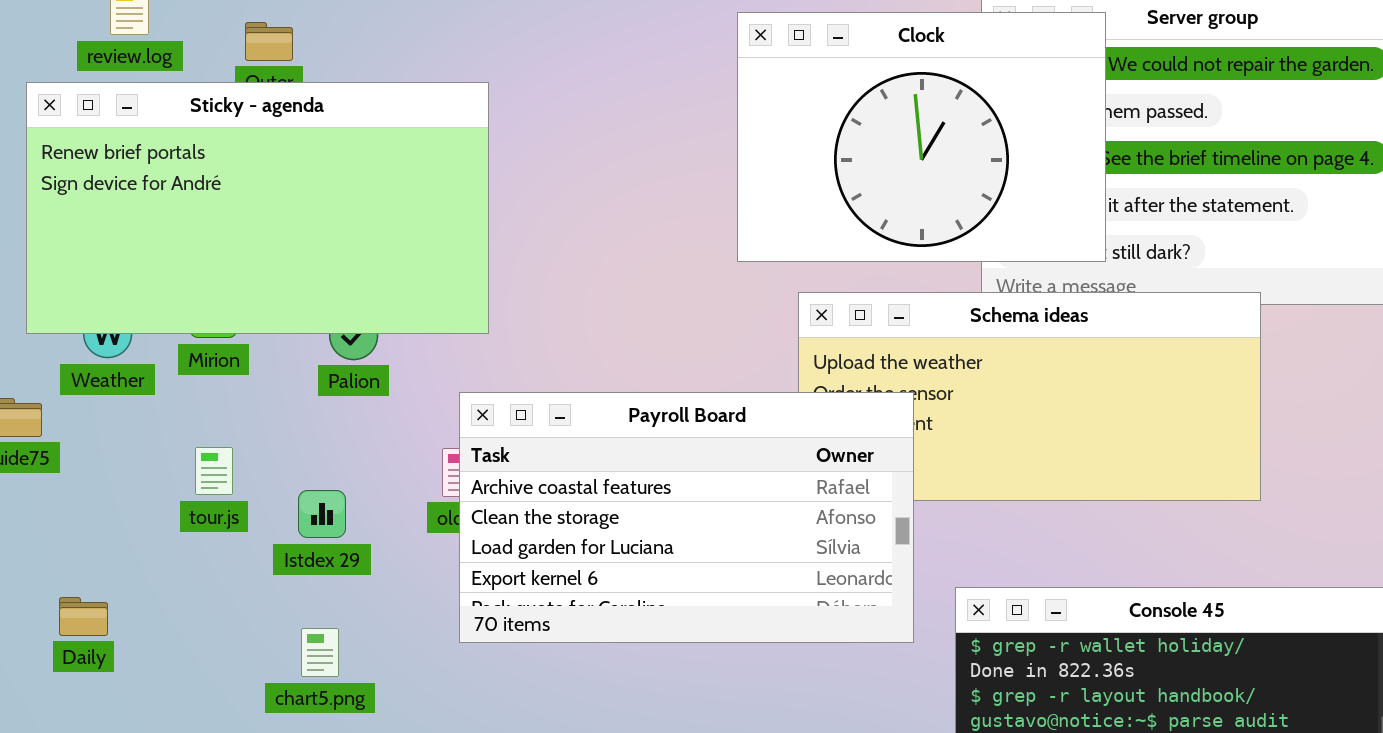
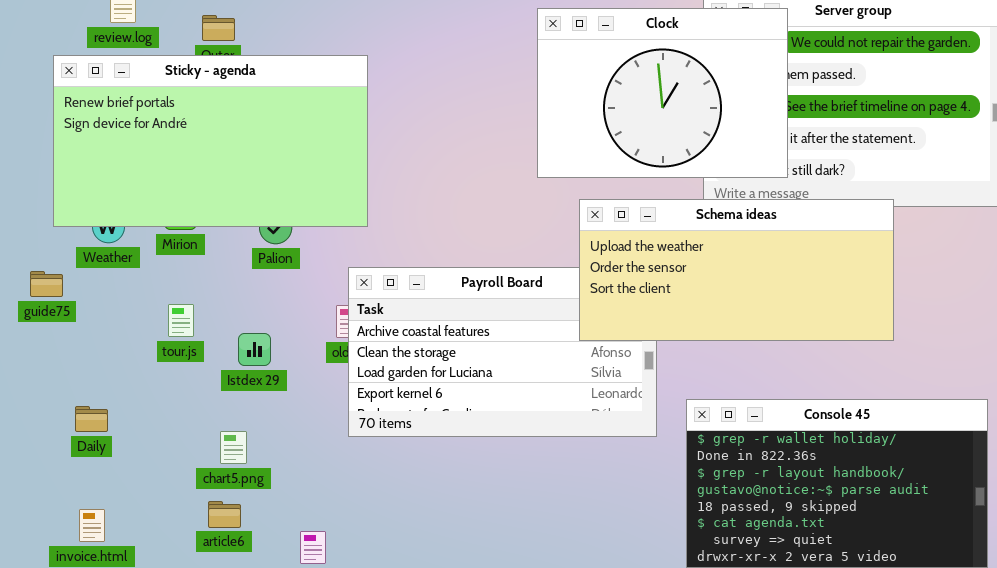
Schema ideas: [798,292,1261,501] -> [579,199,894,341], raised
chart5.png: [301,628,339,677] -> [220,431,247,464], moved

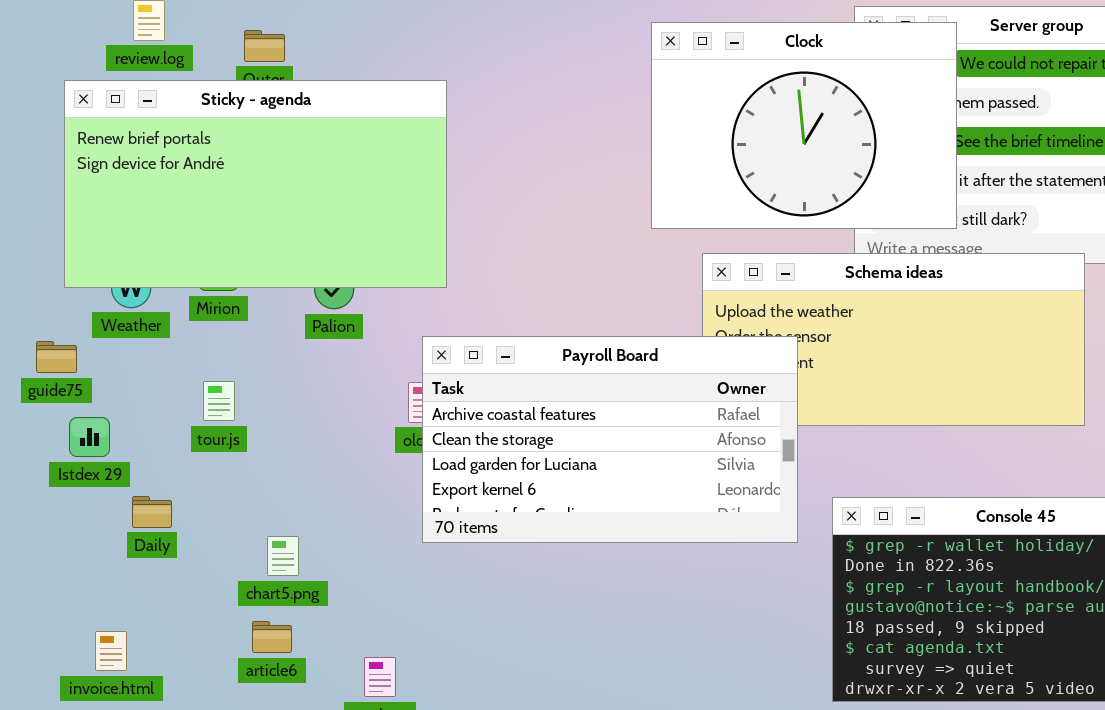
Payroll Board: [348,267,657,437] -> [422,336,798,543], raised
Istdex 29: [238,333,271,366] -> [69,417,110,457], moved
Daily: [75,406,108,432] -> [132,496,172,528], moved

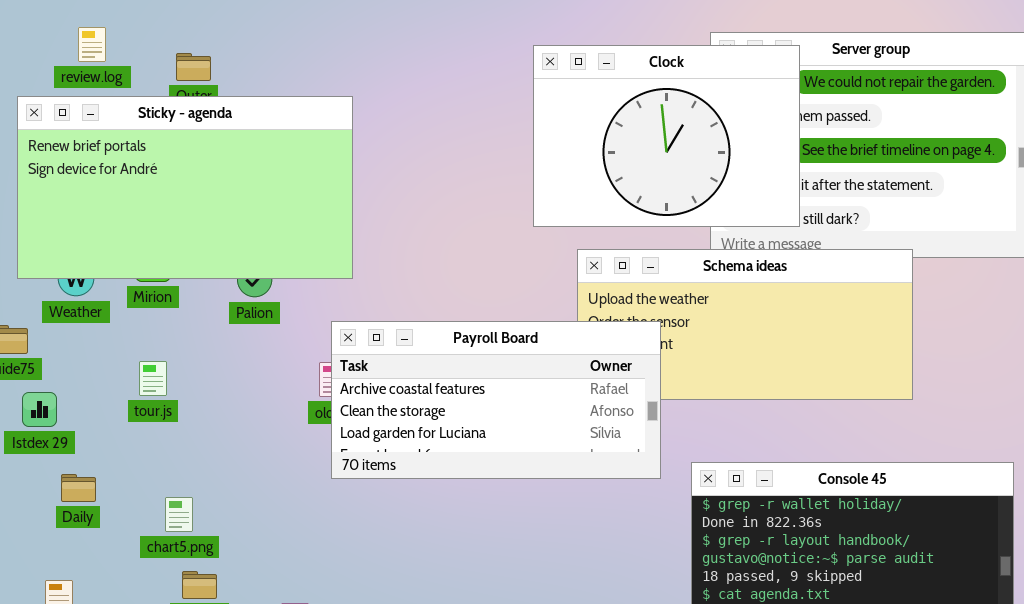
Payroll Board: [422,336,798,543] -> [331,321,661,479], resized
Daily: [132,496,172,528] -> [61,474,96,502], moved
chart5.png: [267,536,299,576] -> [165,497,193,532], moved

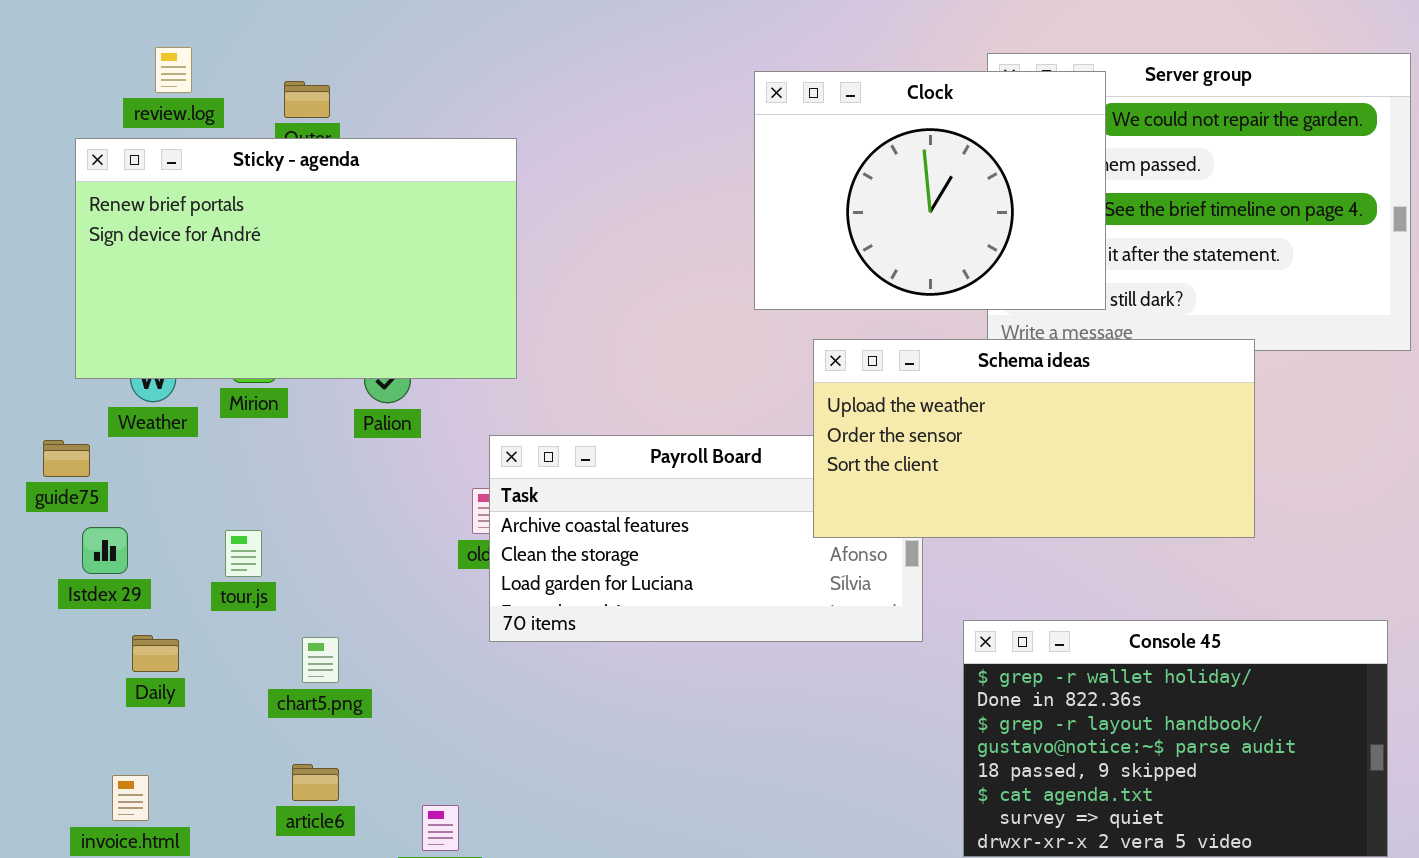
Schema ideas: [577,249,913,400] -> [813,339,1255,538], raised
tour.js: [139,361,167,396] -> [225,530,262,577], moved
chart5.png: [165,497,193,532] -> [302,637,339,683], moved

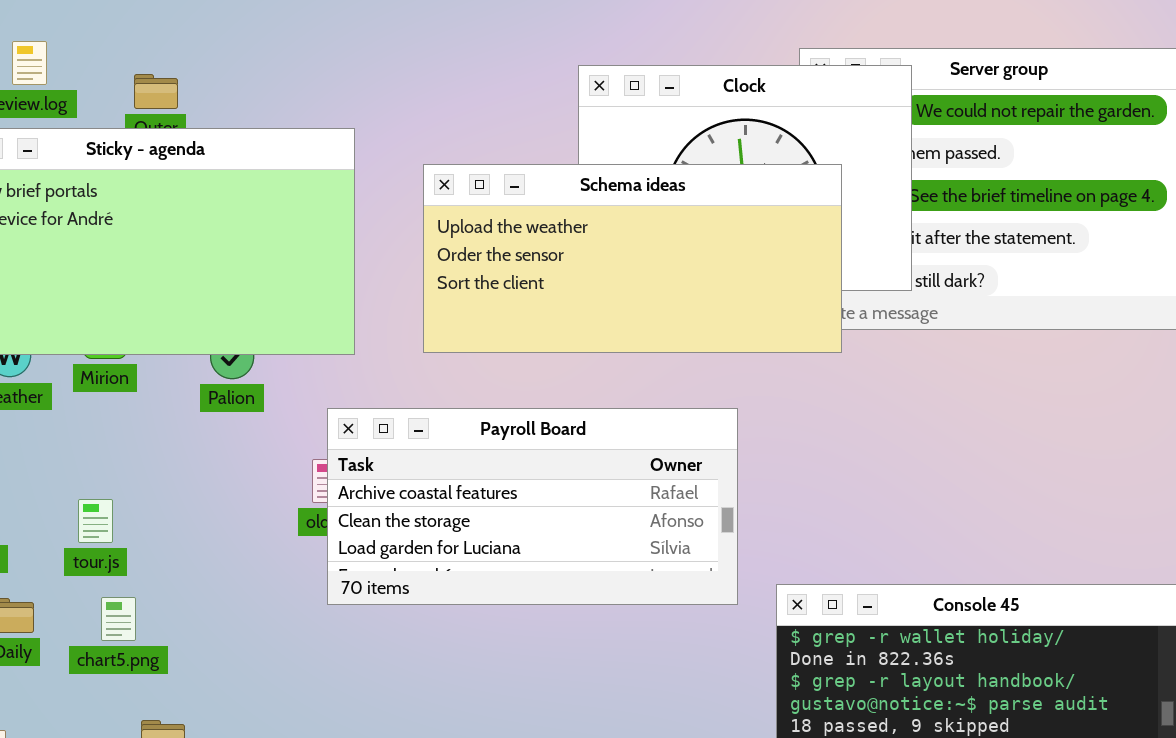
Schema ideas: [813,339,1255,538] -> [423,164,842,353], moved
chart5.png: [302,637,339,683] -> [101,597,136,641], moved

